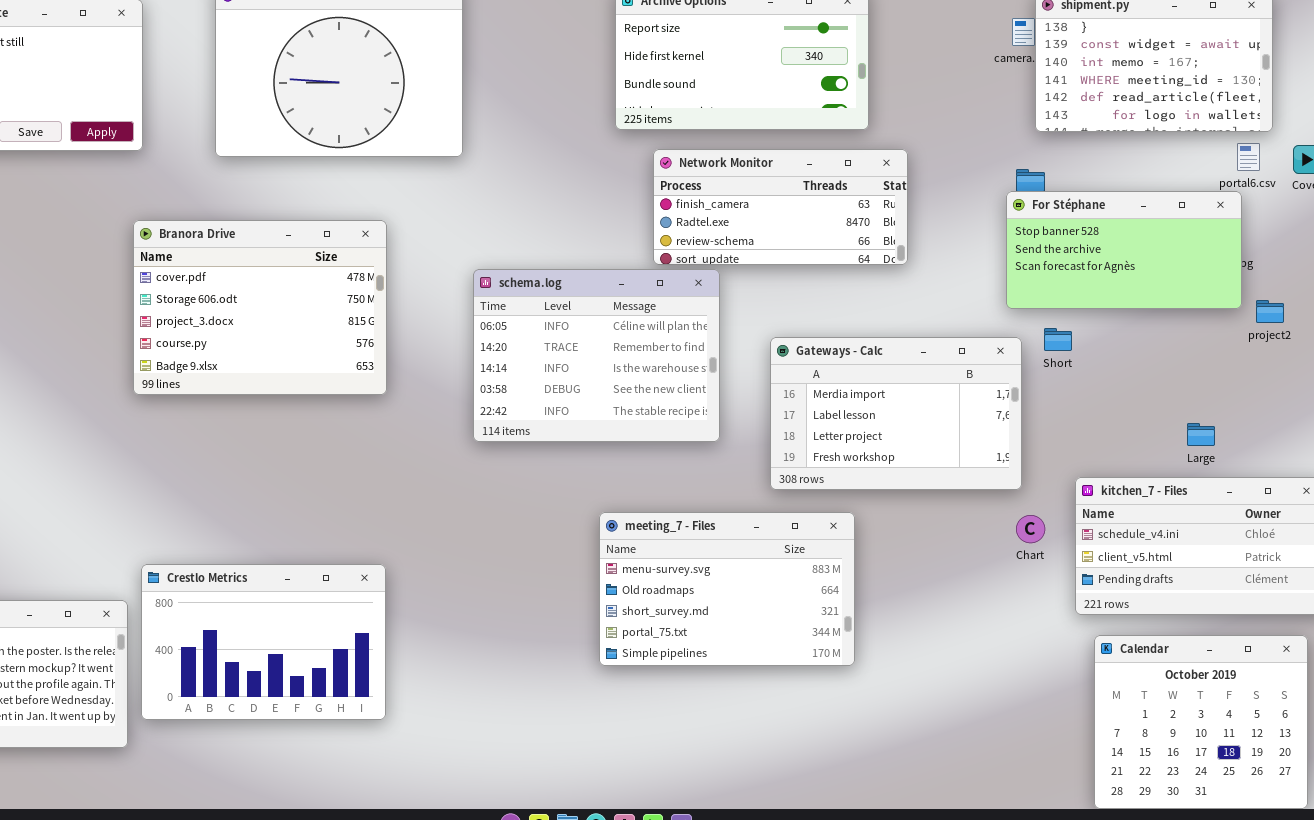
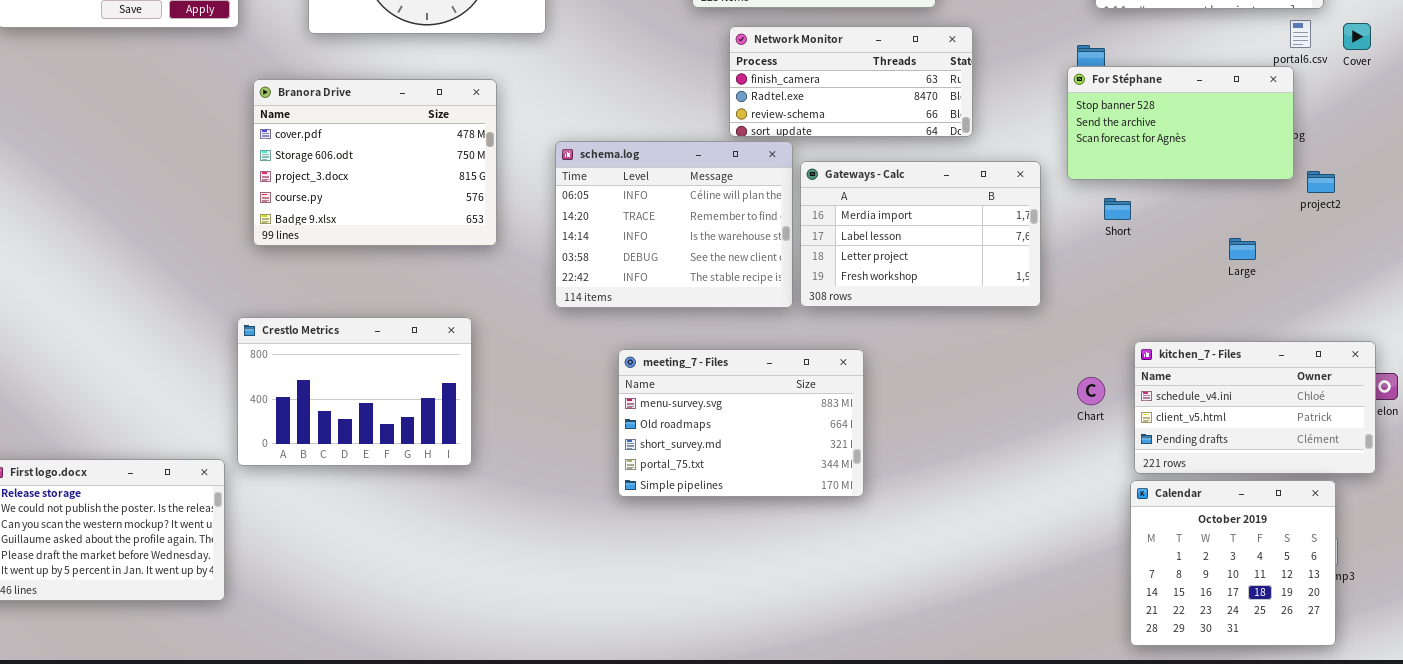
Branora Drive: [133,220,387,395] -> [253,79,497,246], moved
Gateways - Calc: [770,337,1022,490] -> [800,161,1041,307], moved
Large: [1187,423,1215,446] -> [1229,238,1256,260], moved
meeting_7 - Files: [599,512,855,666] -> [618,349,864,497], moved
Crestlo Metrics: [141,564,386,720] -> [237,317,472,466], moved
Calendar: [1094,635,1308,809] -> [1130,480,1336,646], moved

